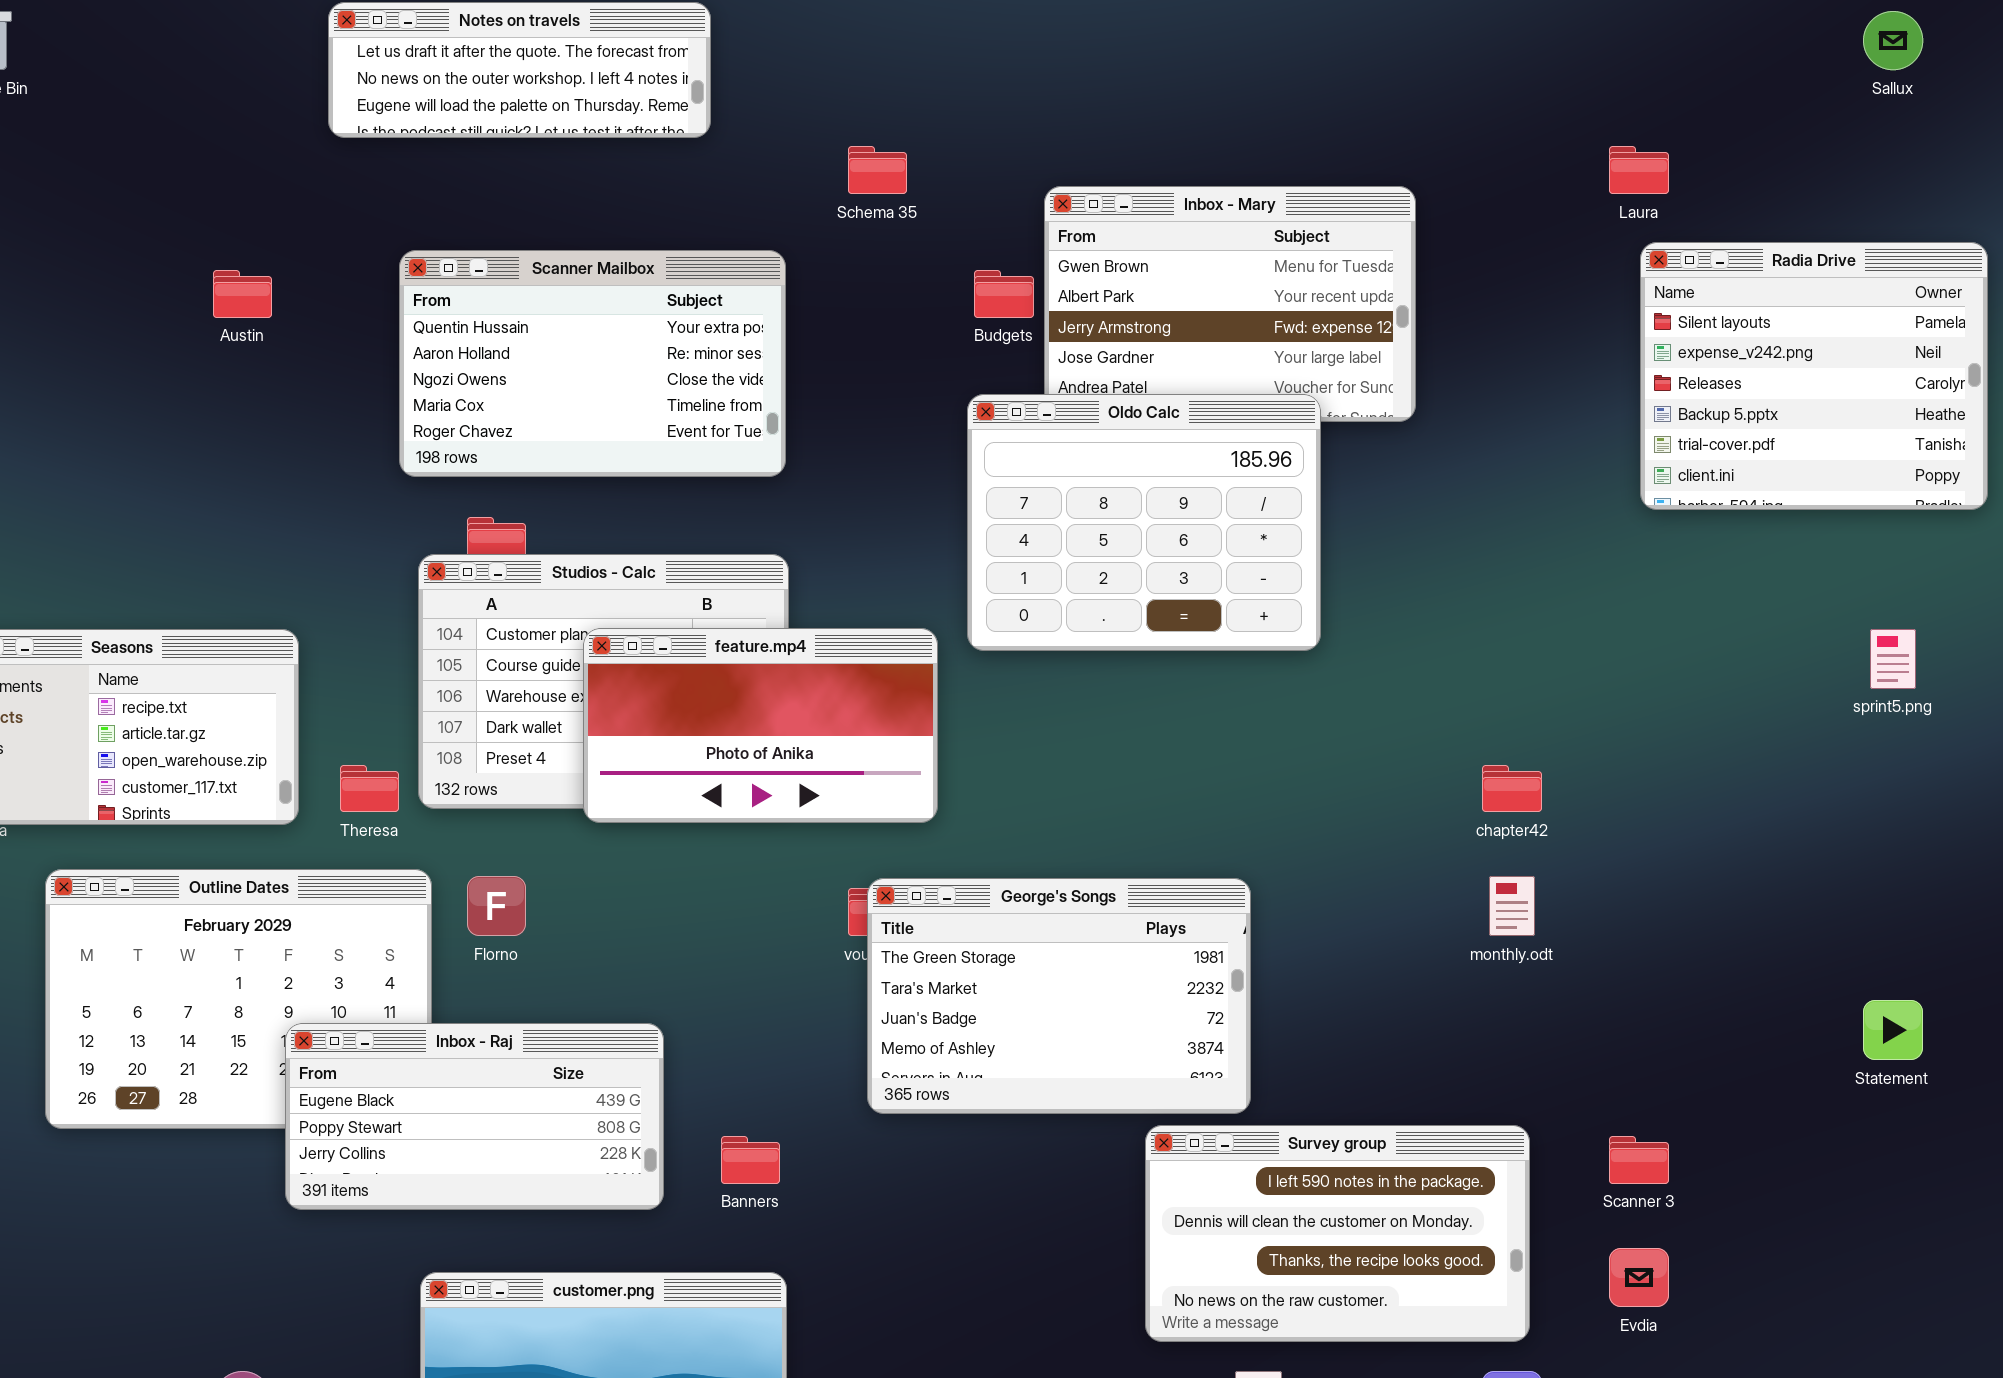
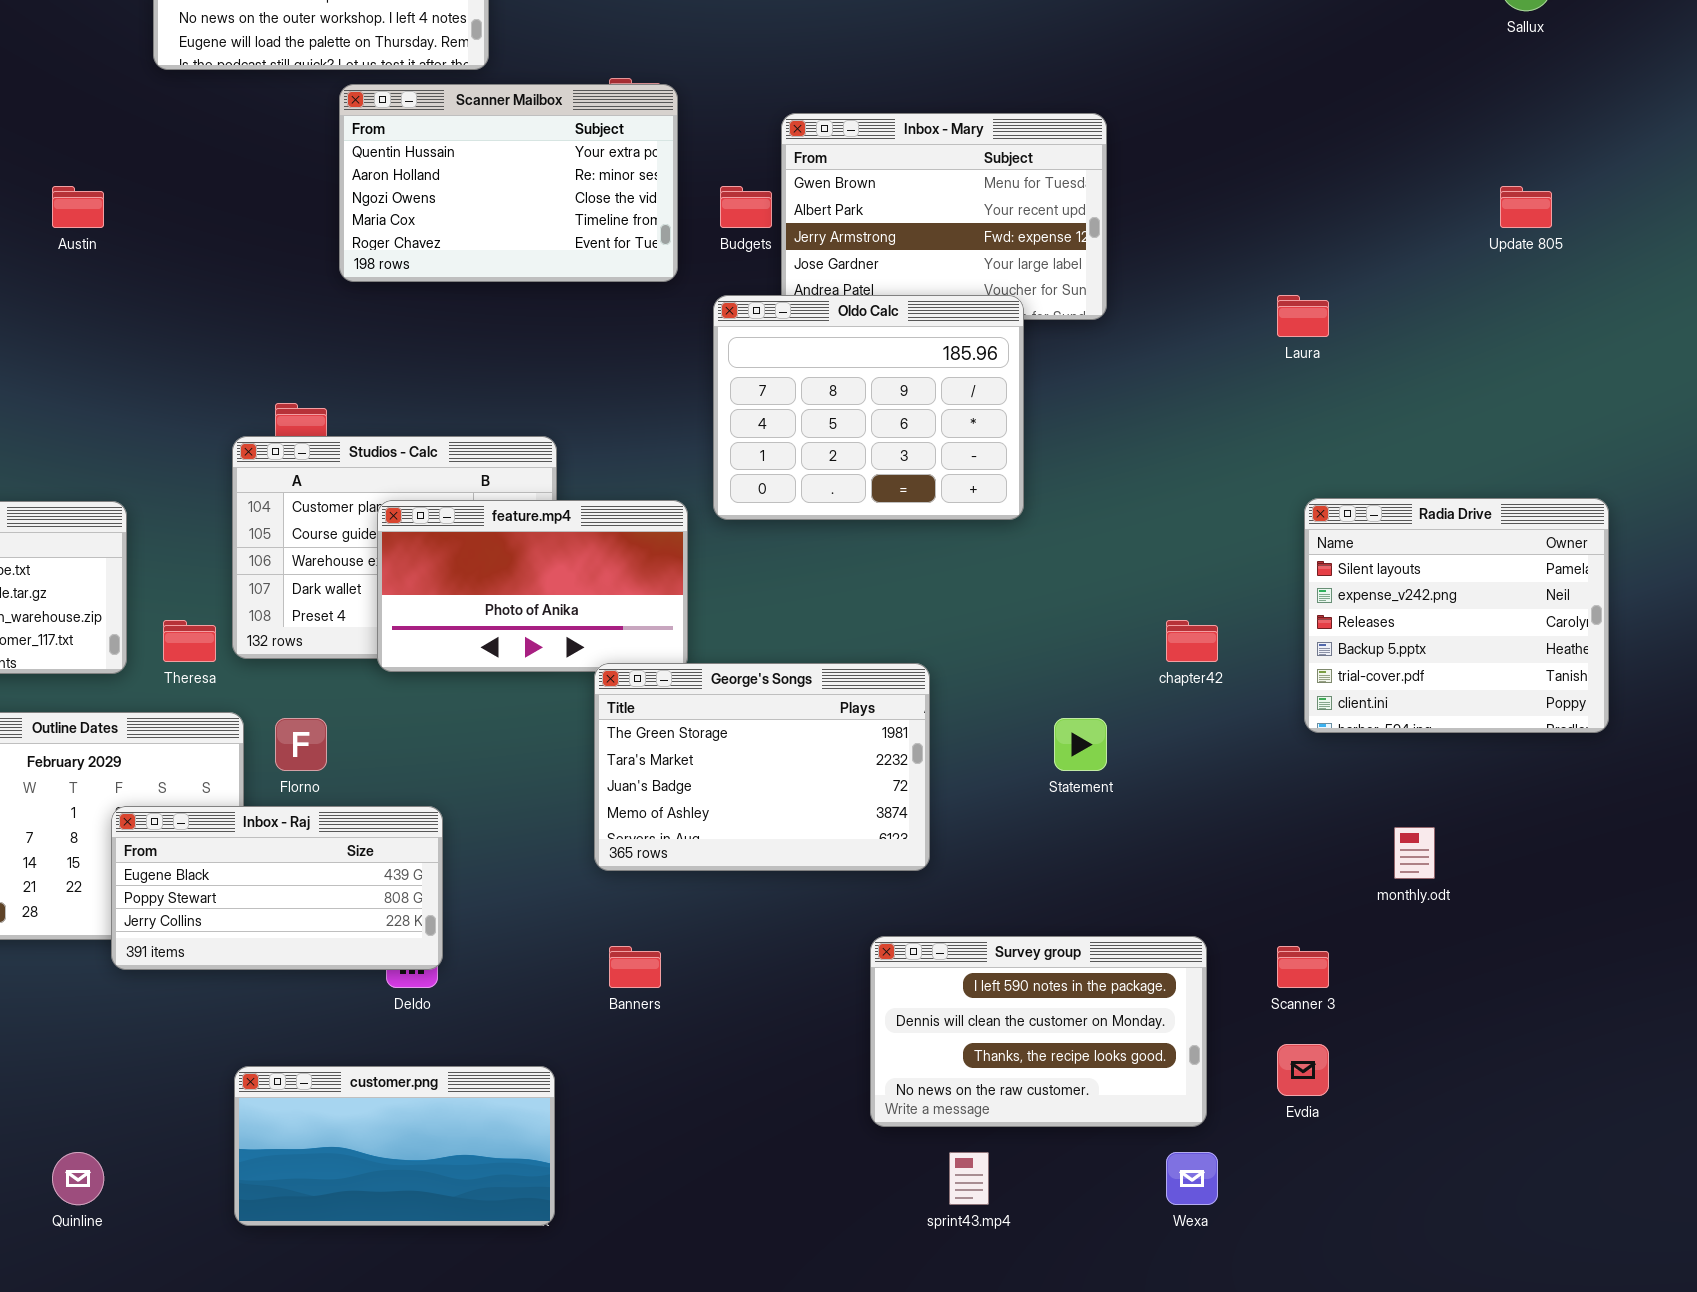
Laura: [1609,146,1669,194] -> [1277,295,1329,337], moved
Radia Drive: [1640,242,1988,510] -> [1304,498,1609,733], moved
Scanner Mailbox: [399,250,786,477] -> [339,84,678,282], moved
monthly.odt: [1489,876,1535,936] -> [1394,827,1435,879], moved
George's Songs: [867,878,1251,1114] -> [594,663,930,871], moved
Statement: [1863,1000,1923,1060] -> [1054,718,1107,771], moved
Inbox - Raj: [285,1023,664,1210] -> [111,806,443,970], moved
Banners: [721,1136,780,1184] -> [609,946,661,988], moved

